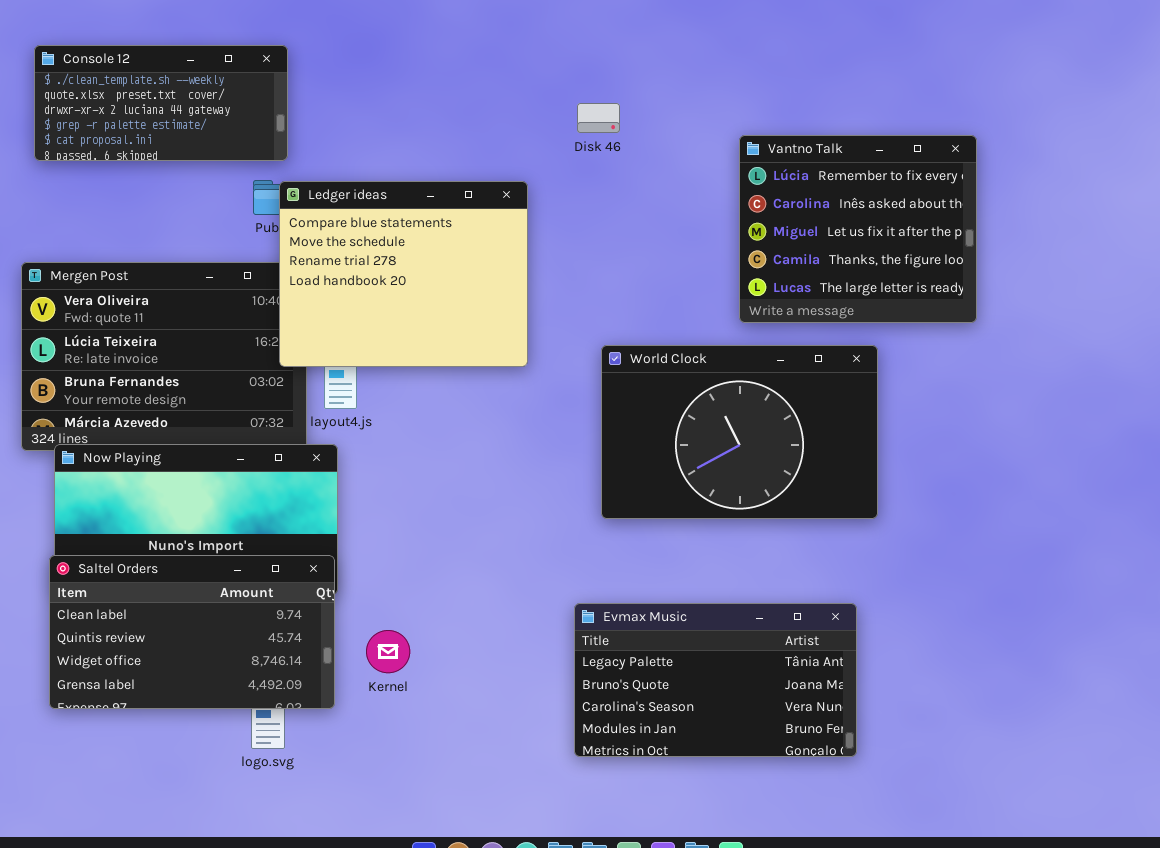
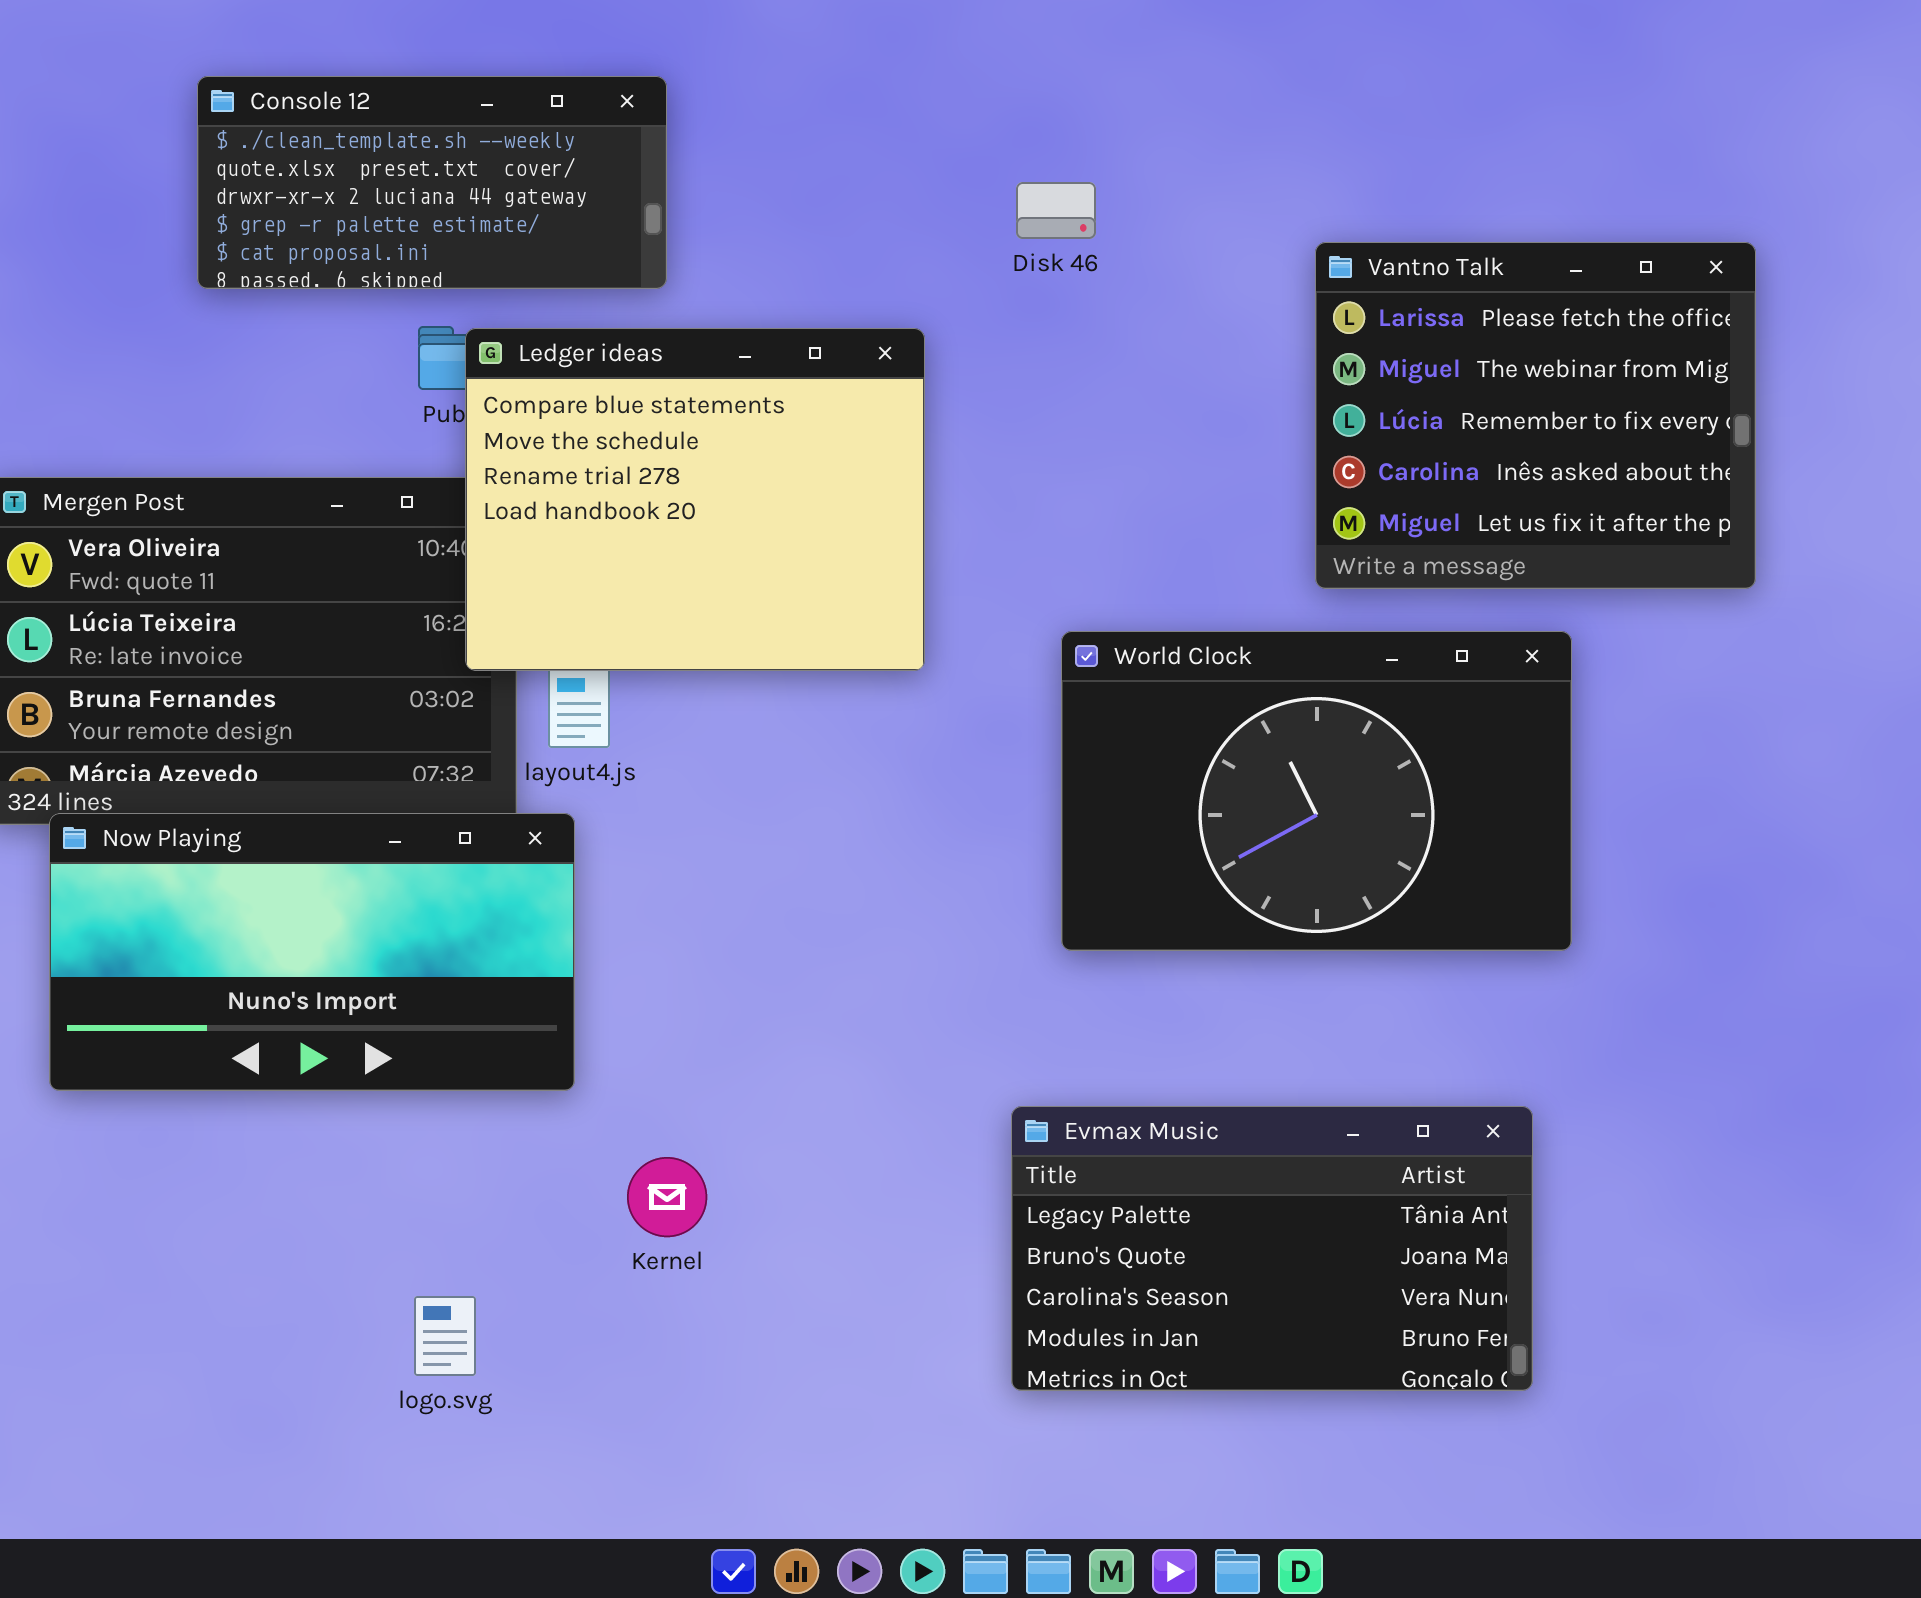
Console 12: [34,45,288,161] -> [197,76,667,289], moved
Vantno Talk: [739,135,977,323] -> [1315,242,1756,589], scrolled up 2 rows
Saltel Orders: [49,555,335,709] -> none, closed

